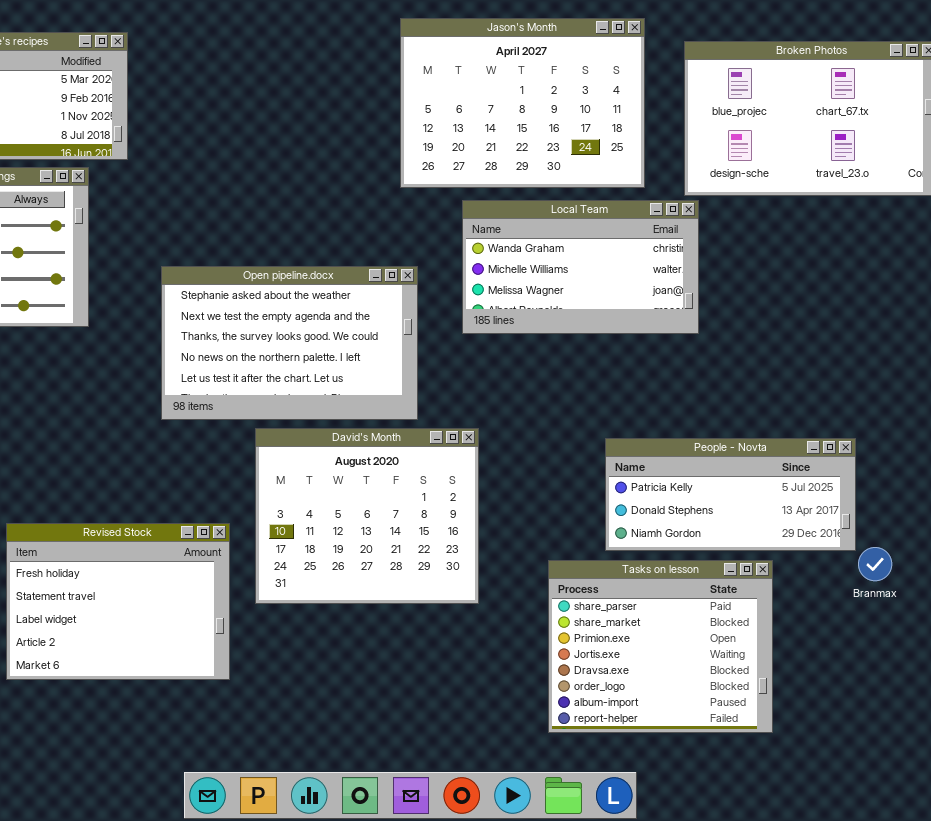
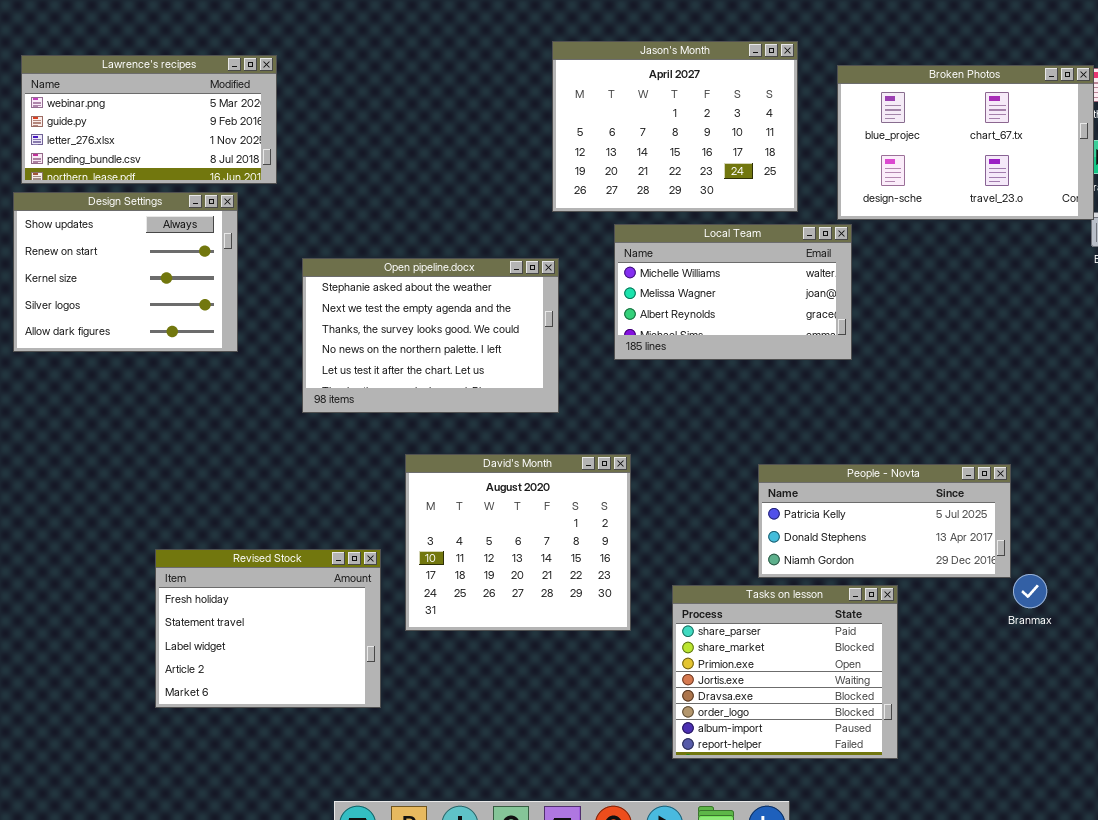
Local Team: [462,200,699,334] -> [614,224,852,360], scrolled down 1 row
Open pipeline.docx: [161,266,418,420] -> [302,258,559,413], moved
Tasks on lesson: [548,560,773,733] -> [672,585,898,759], moved

